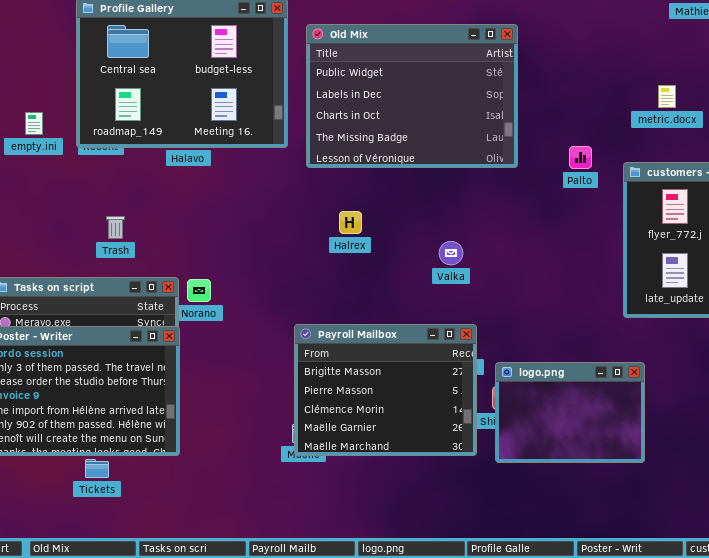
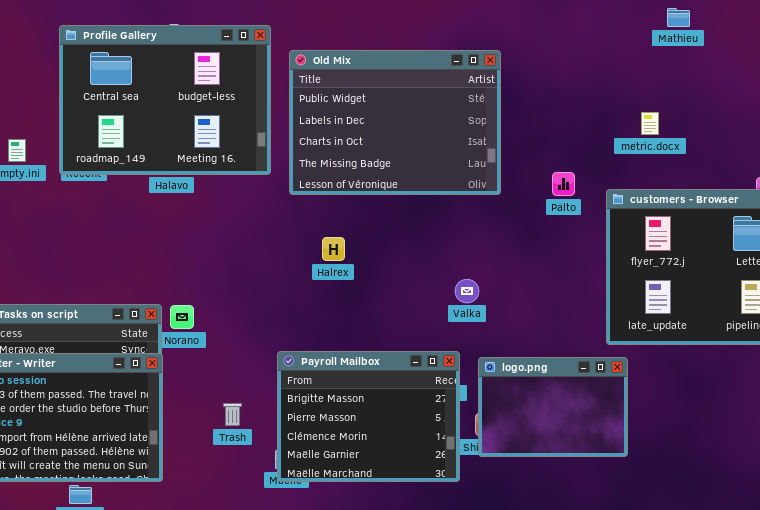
Trash: [106,216,125,239] -> [223,403,242,426], moved
Valka: [439,241,463,265] -> [455,279,479,303], moved
logo.png: [495,362,645,463] -> [478,357,628,457], moved

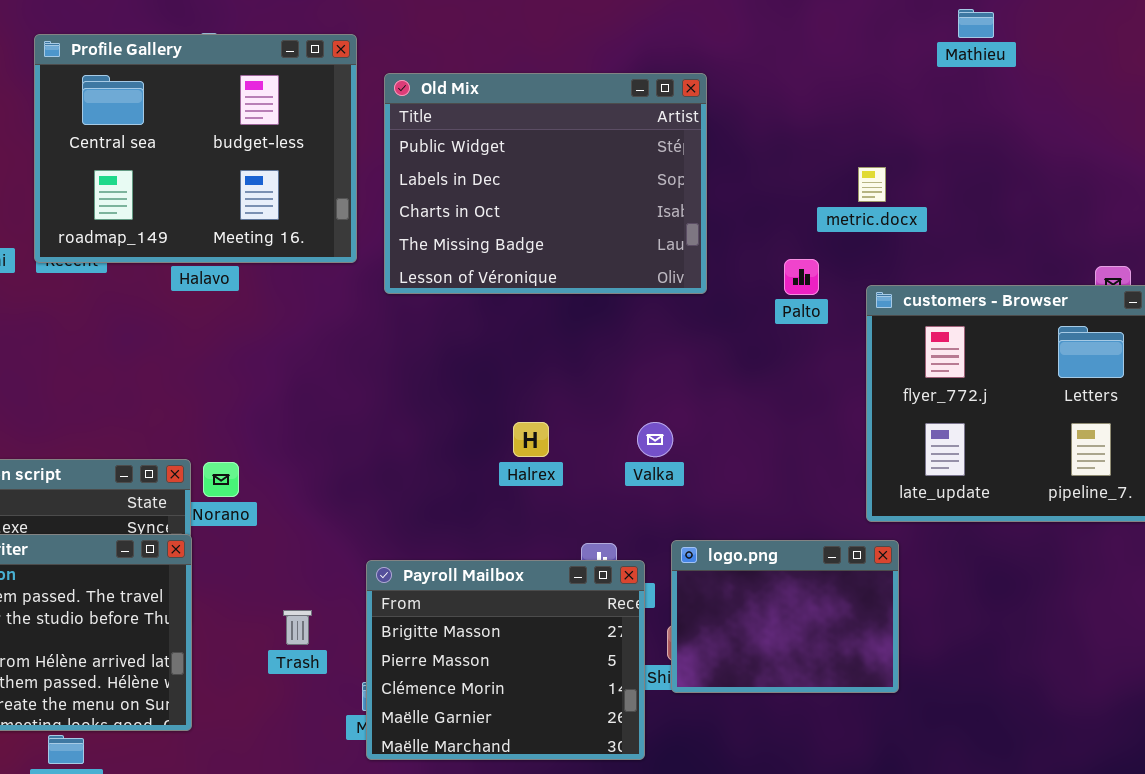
metric.docx: [641,112,659,135] -> [858,167,886,202], moved
Halrex: [322,237,345,261] -> [513,422,549,457], moved
Payroll Mailbox: [277,351,460,482] -> [366,560,645,760], moved

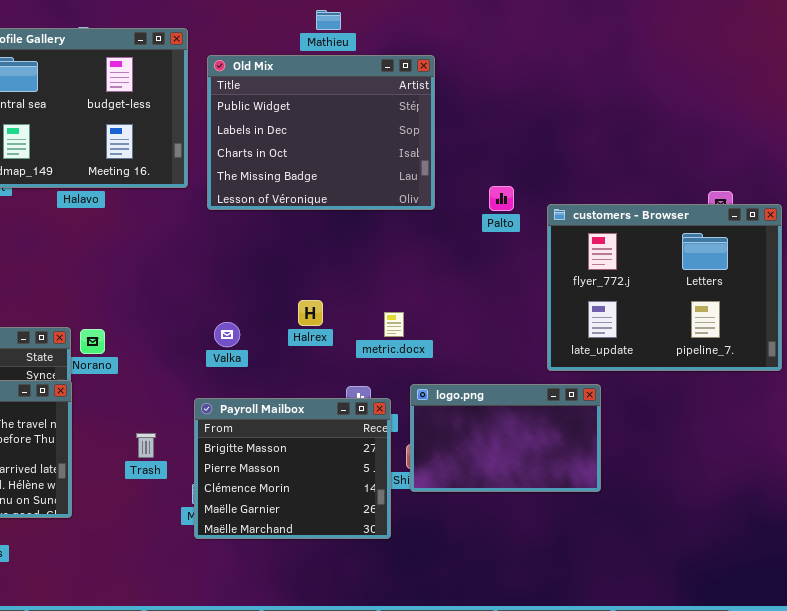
Mathieu: [958,9,994,38] -> [316,10,341,30], moved
metric.docx: [858,167,886,202] -> [384,312,404,337], moved
Valka: [637,422,673,457] -> [214,322,240,347], moved
logo.png: [671,540,899,693] -> [410,384,601,492], resized

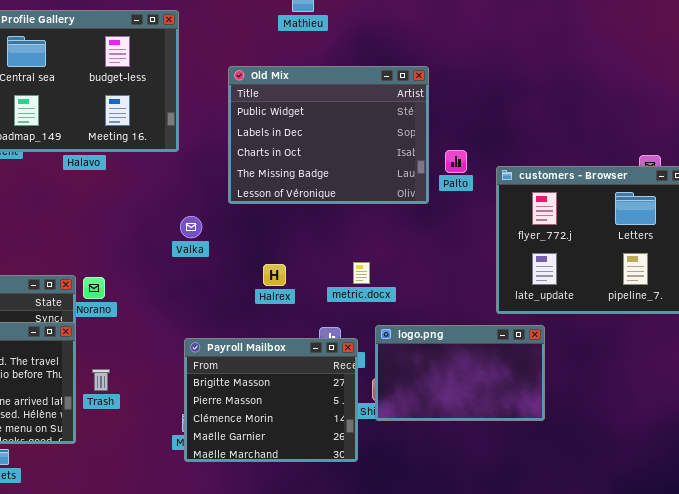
Old Mix: [207,55,435,210] -> [228,66,429,204], moved
Halrex: [298,300,323,326] -> [263,264,286,286], moved
Valka: [214,322,240,347] -> [180,216,202,238], moved
Trash: [136,433,156,458] -> [92,369,110,391], moved

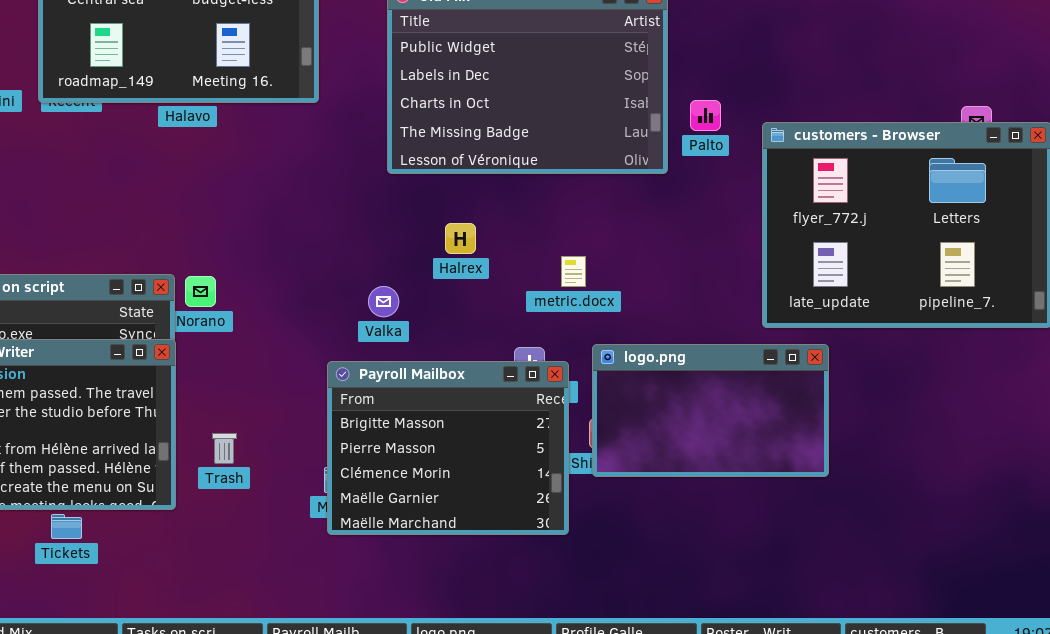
Valka: [180,216,202,238] -> [368,286,399,317], moved
Halrex: [263,264,286,286] -> [445,223,476,254], moved
Trash: [92,369,110,391] -> [212,433,237,464], moved

